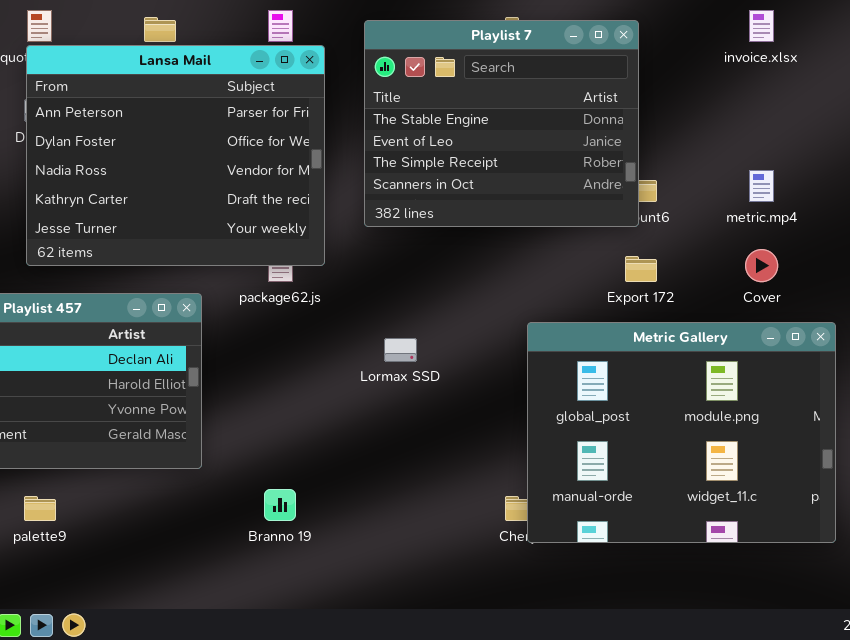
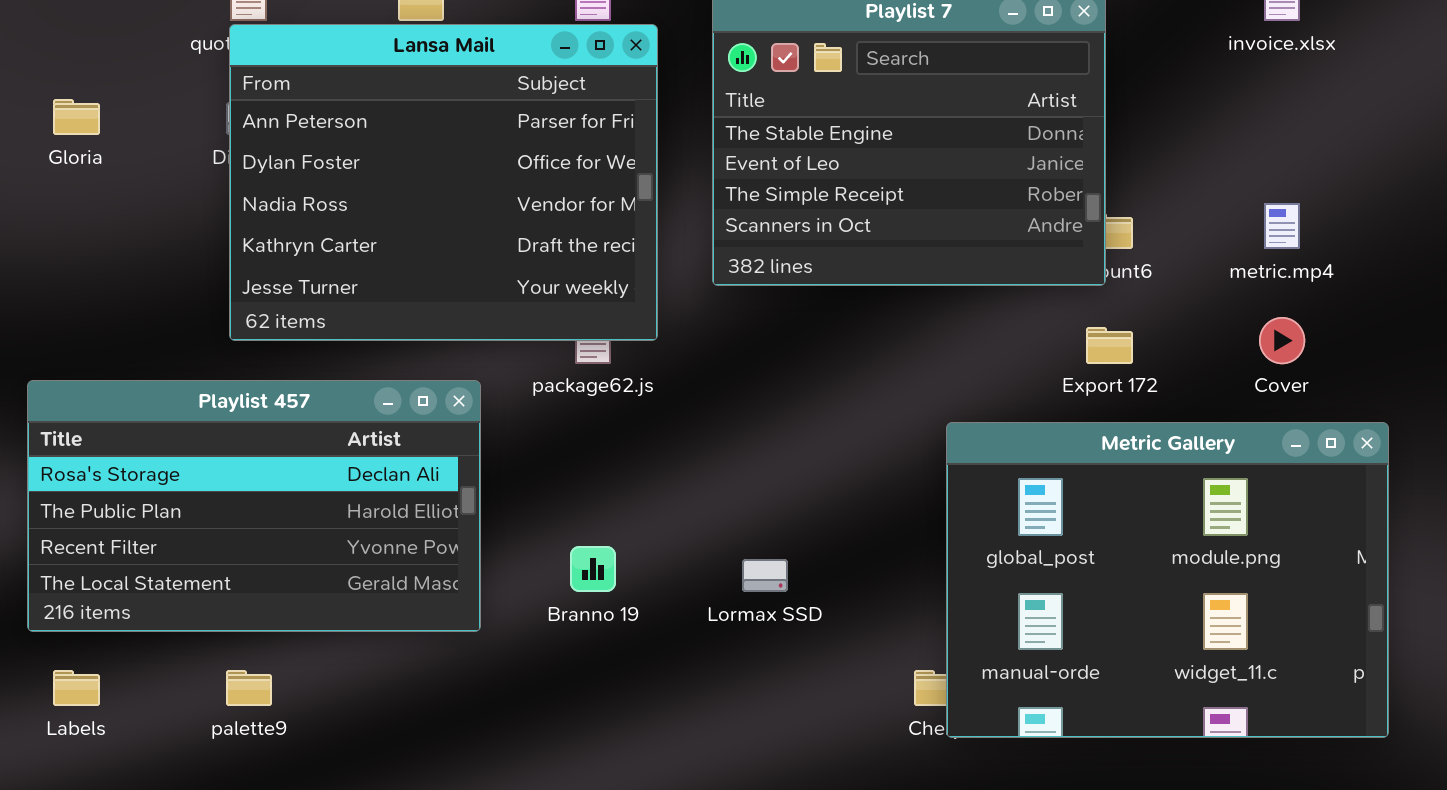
Lormax SSD: [384,338,417,362] -> [742,559,788,592], moved
Branno 19: [264,489,296,521] -> [570,546,616,592], moved

